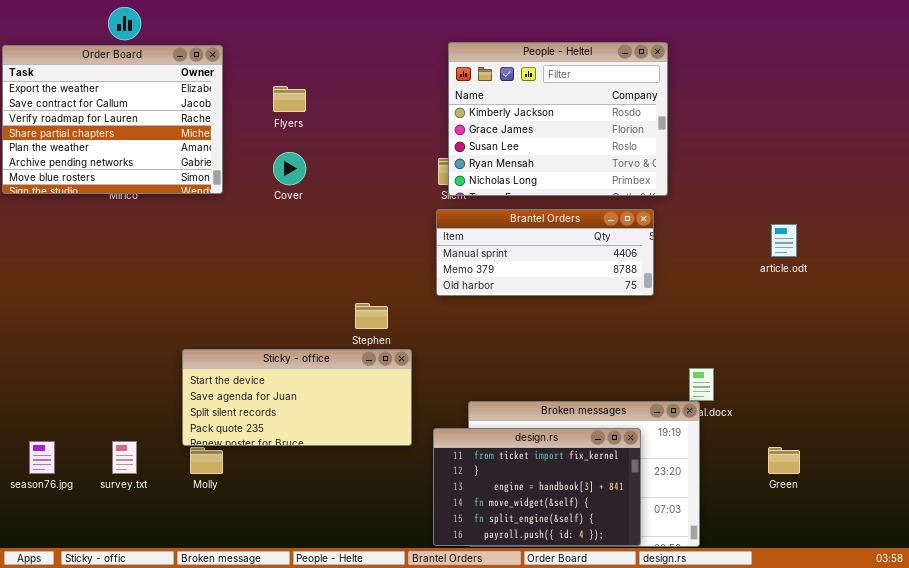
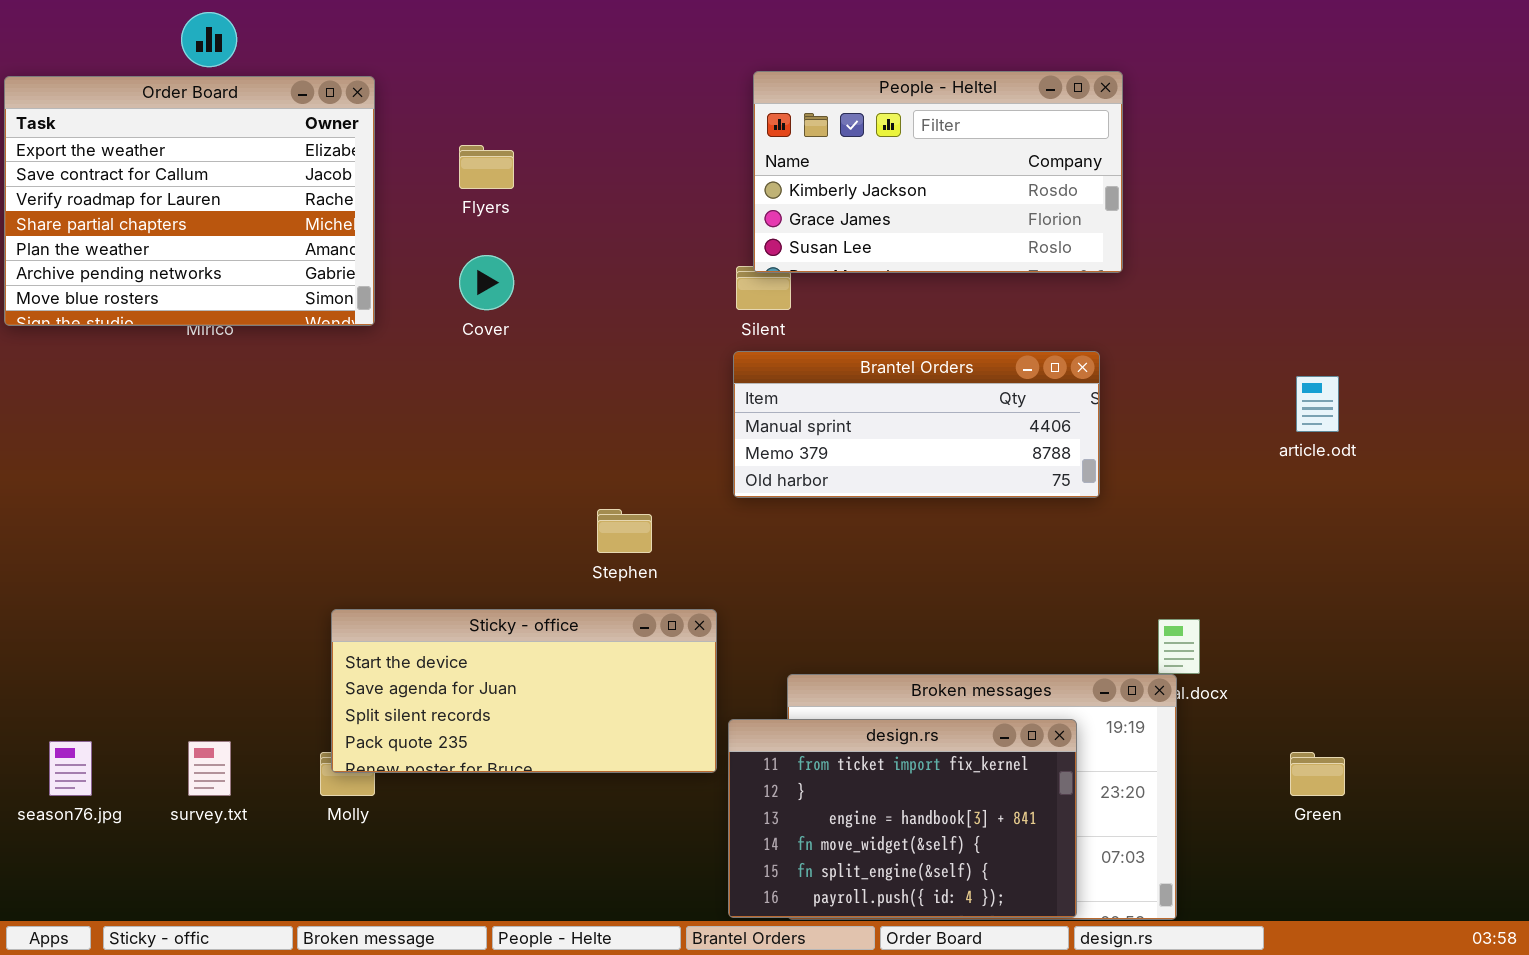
People - Heltel: [448,42,668,196] -> [753,71,1123,273], resized
Sticky - office: [182,349,412,446] -> [331,609,717,773], moved

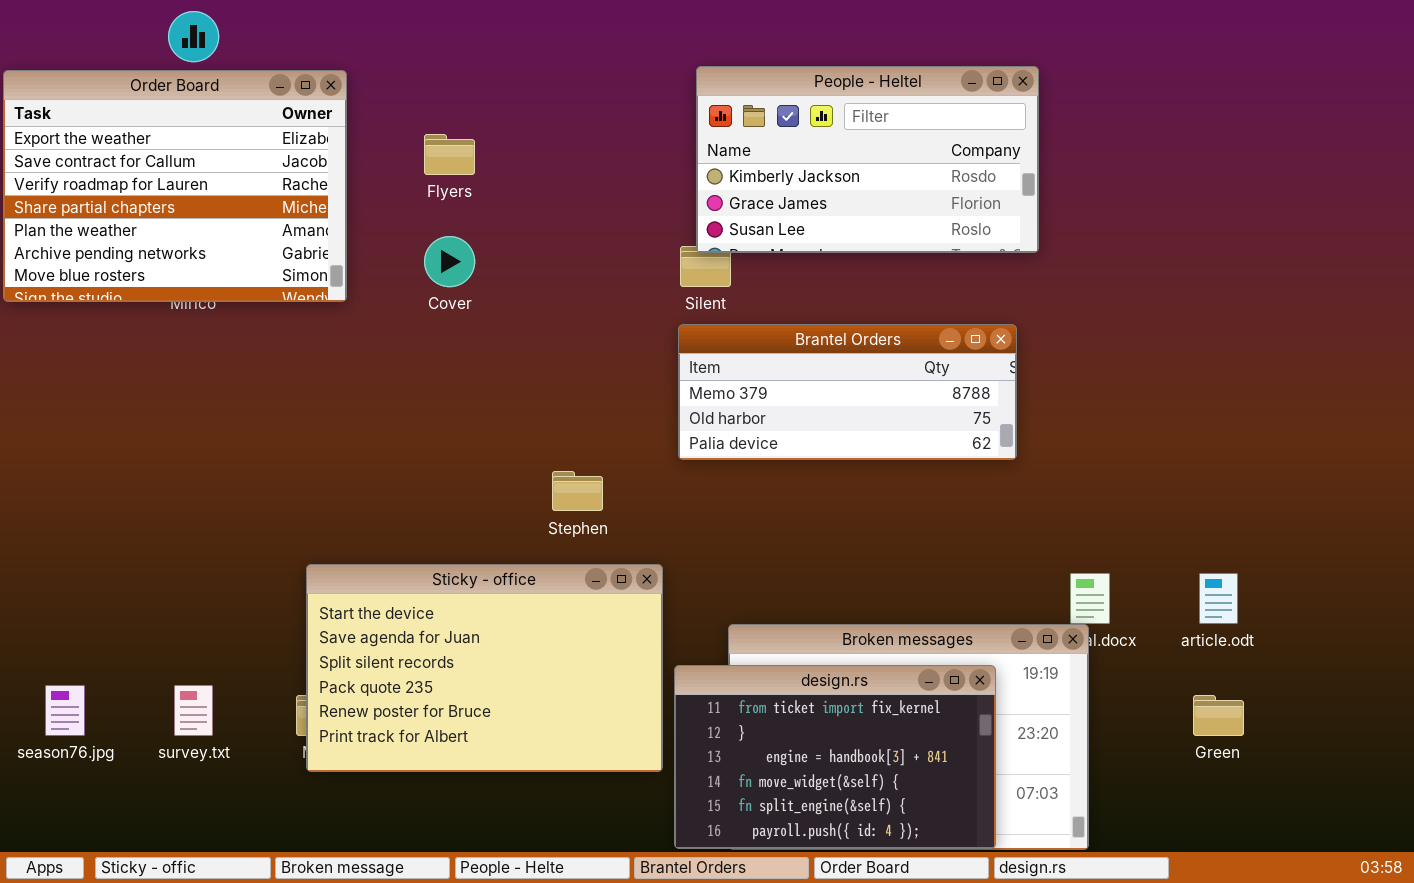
Brantel Orders: [733,351,1100,498] -> [678,324,1017,460], scrolled down 1 row
article.odt: [1296,376,1339,432] -> [1199,573,1238,624], moved
Sticky - office: [331,609,717,773] -> [306,564,663,772], resized

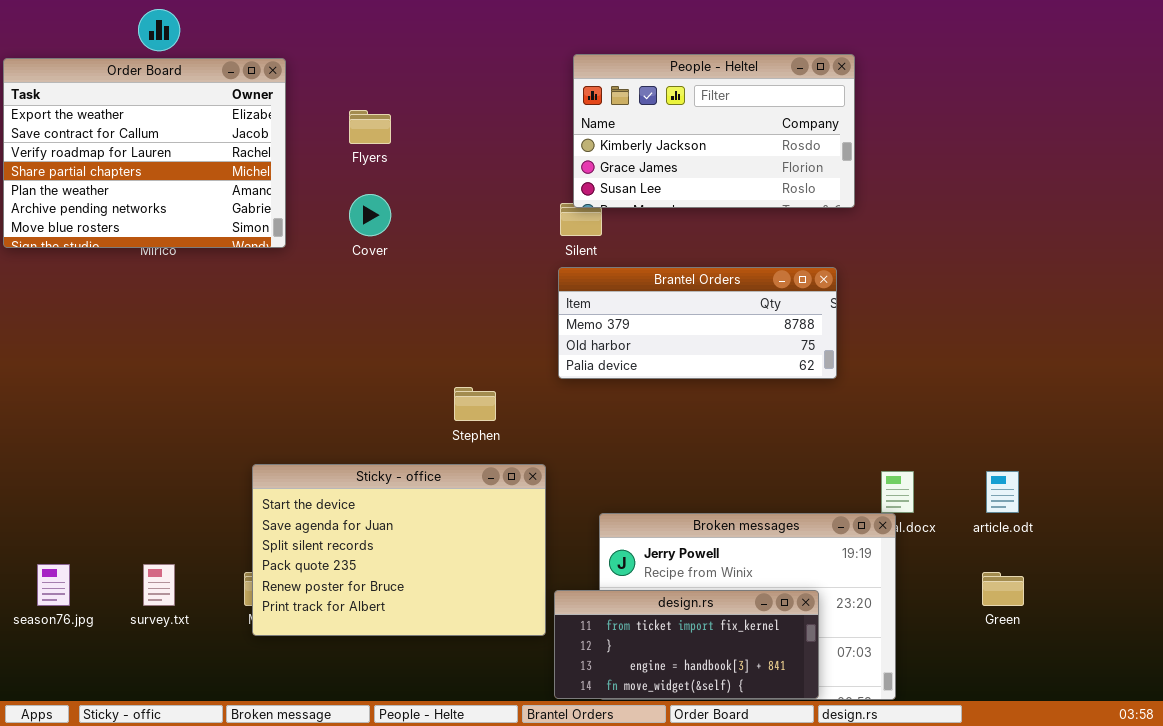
design.rs: [674,665,996,849] -> [554,590,819,699], resized

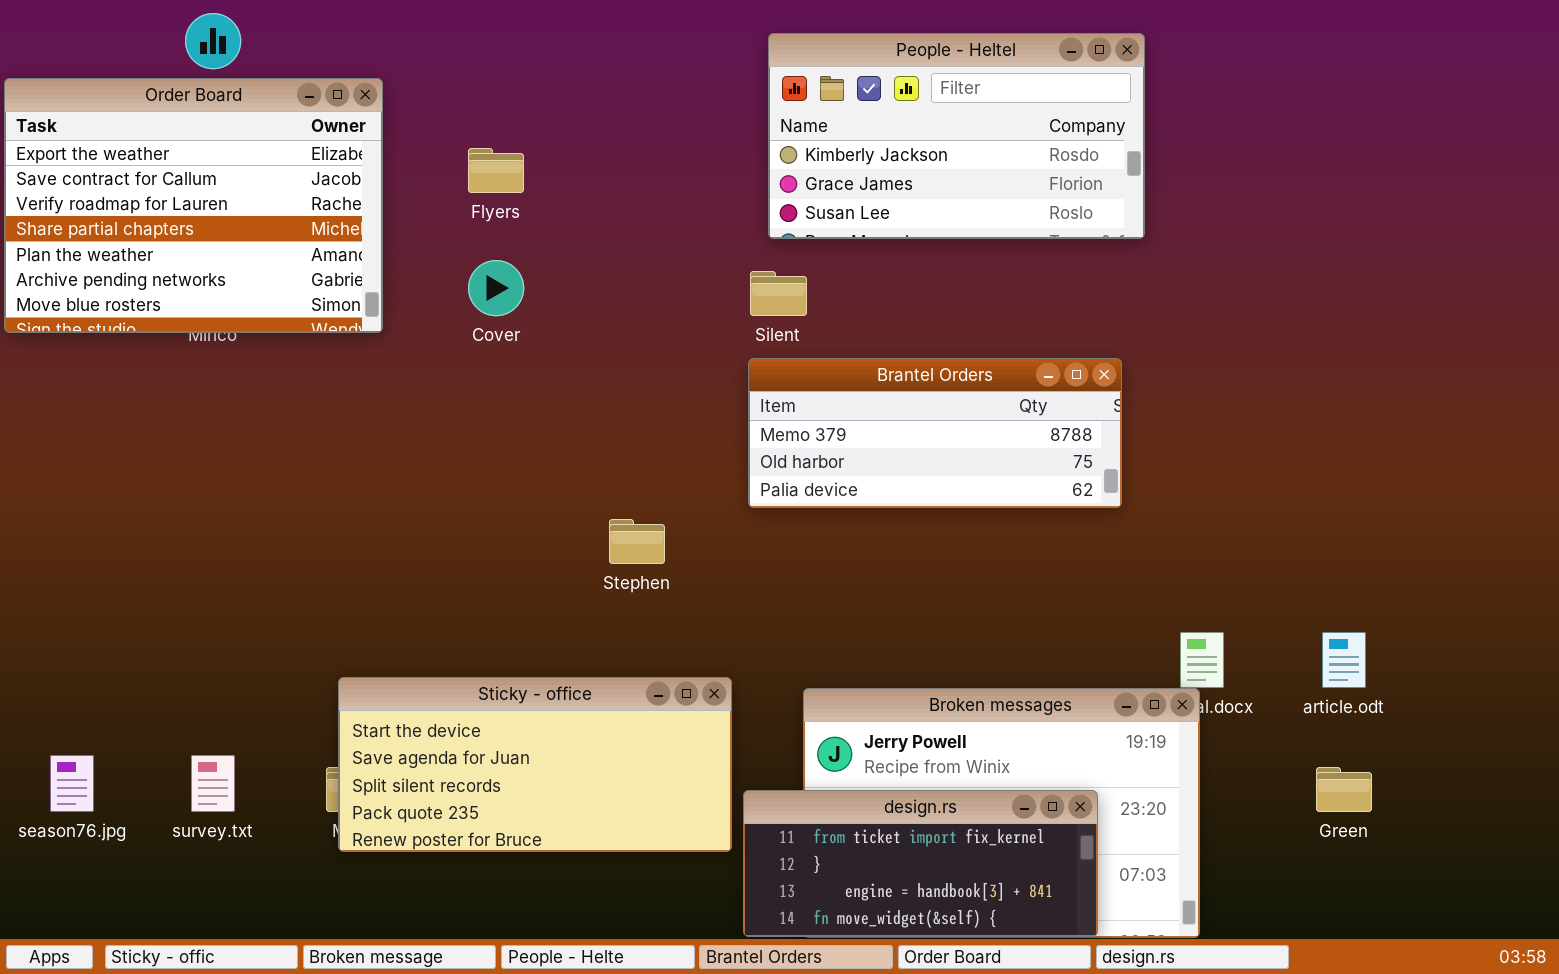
People - Heltel: [573,54,855,208] -> [768,33,1145,239], moved
Sticky - office: [252,464,546,636] -> [338,677,732,852], resized

